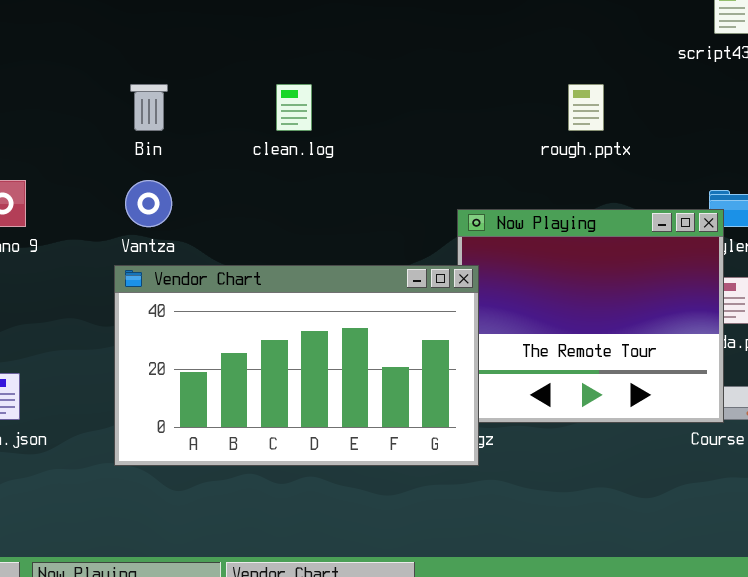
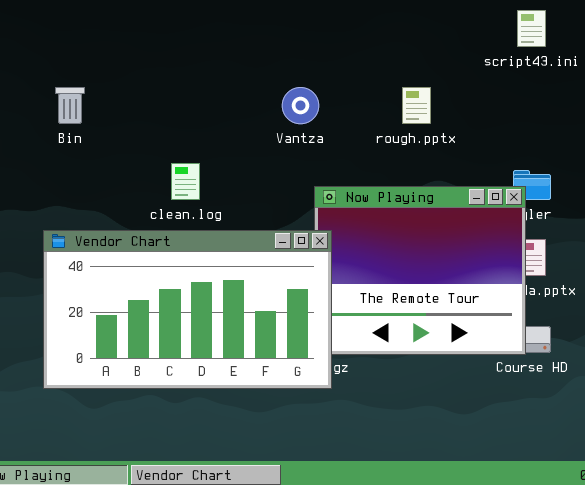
clean.log: [276,84,312,131] -> [171,163,200,200], moved
Vantza: [125,180,172,227] -> [282,87,319,124], moved

